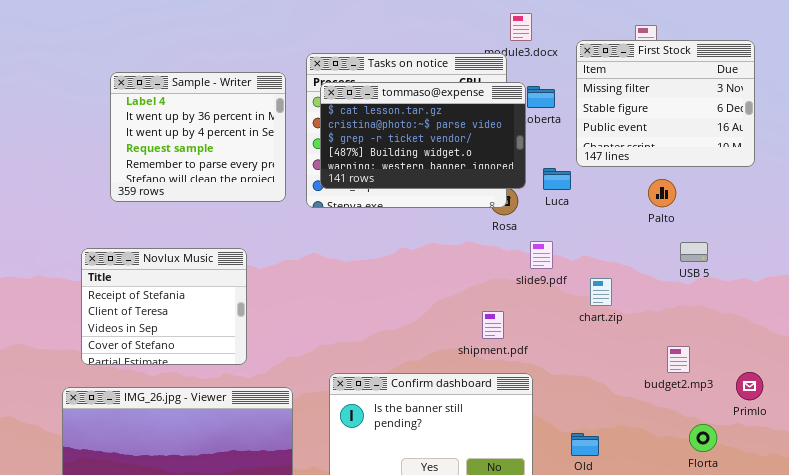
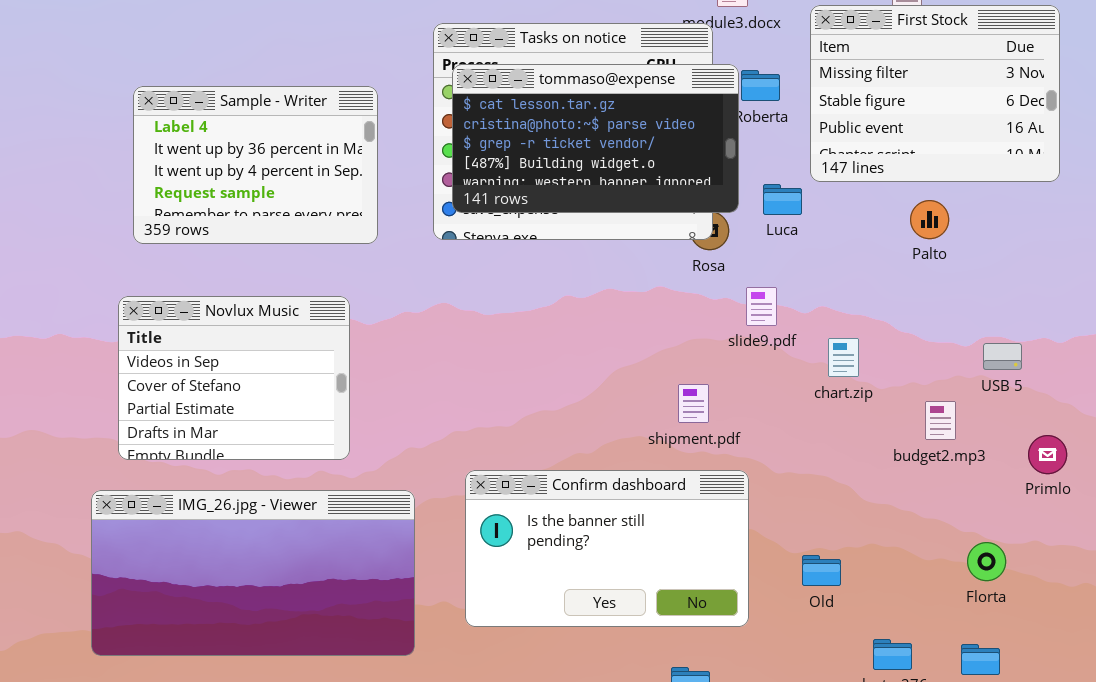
Sample - Writer: [110,72,286,202] -> [133,86,378,244], moved, resized
USB 5: [680,242,708,262] -> [983,343,1022,370], moved
Novlux Music: [81,248,247,365] -> [118,296,350,460], scrolled down 2 rows
budget2.mp3: [667,346,690,373] -> [925,401,956,440], moved
Primlo: [736,372,763,400] -> [1028,435,1067,474], moved

